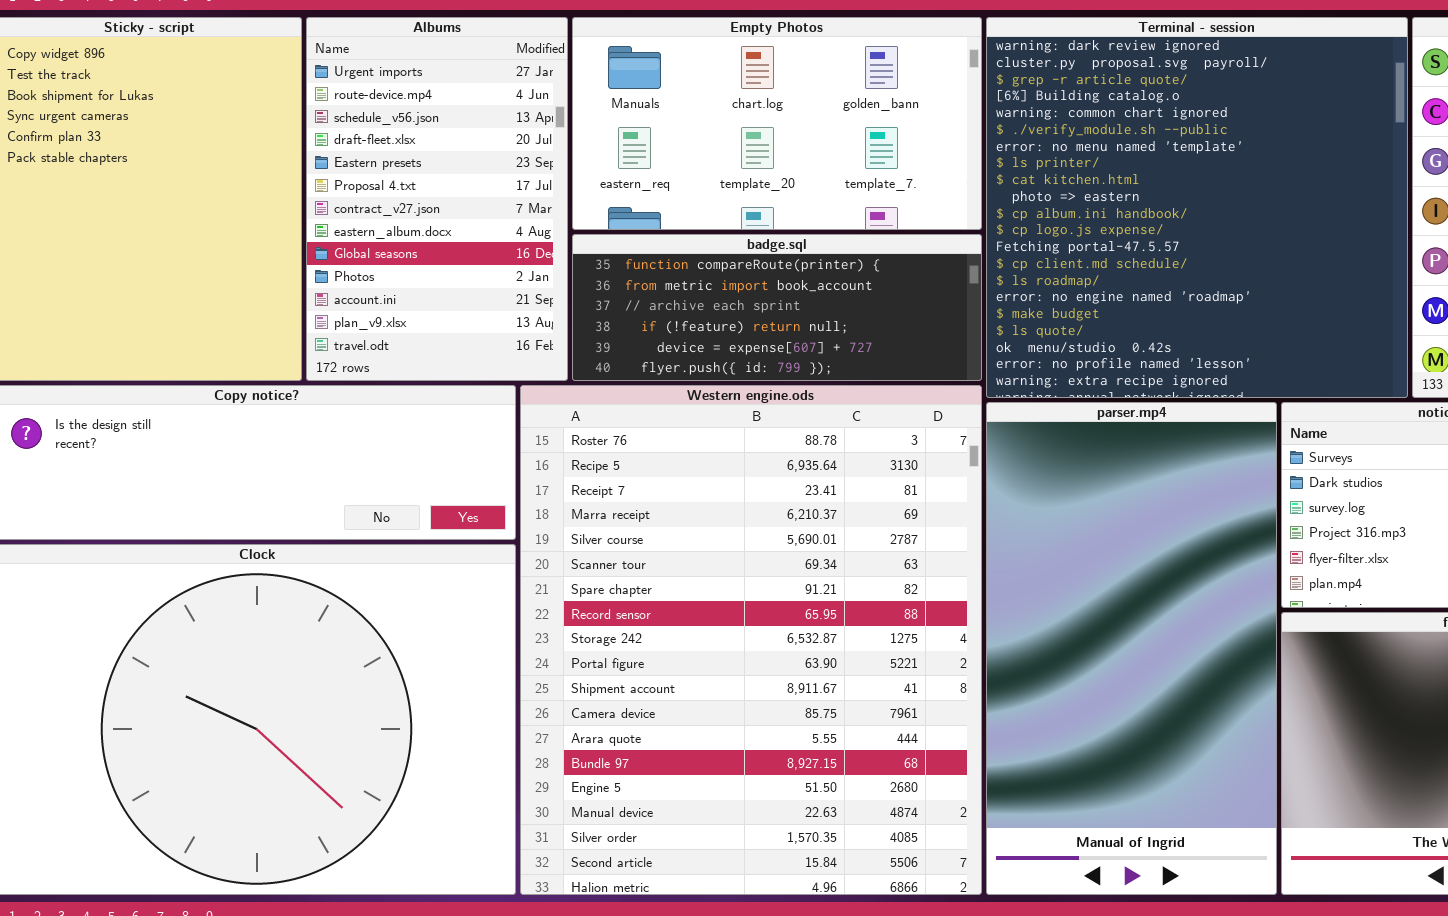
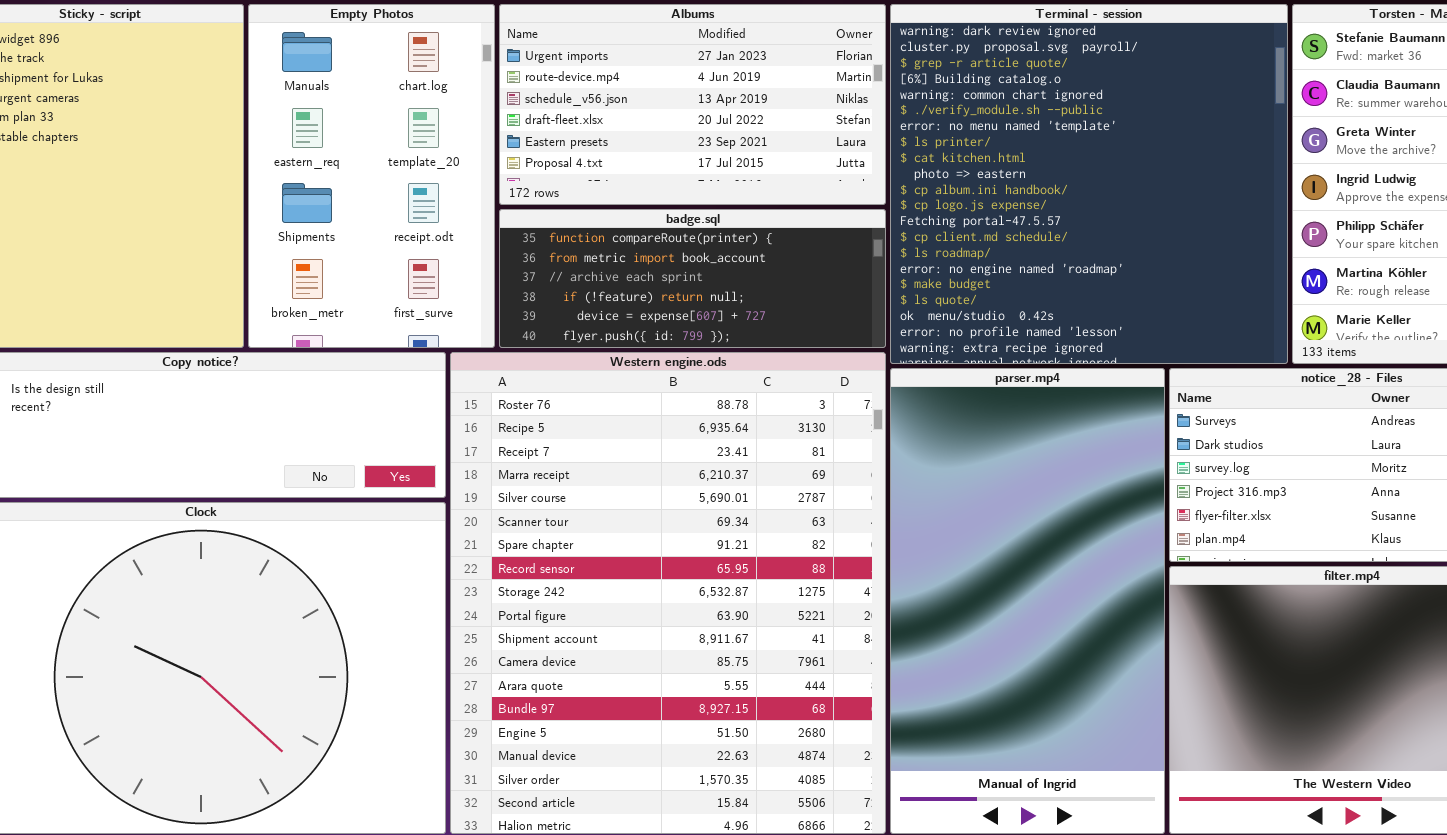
Albums: [306,17,568,381] -> [499,4,886,205], moved, resized
Empty Photos: [572,17,982,230] -> [248,4,495,348], moved, resized

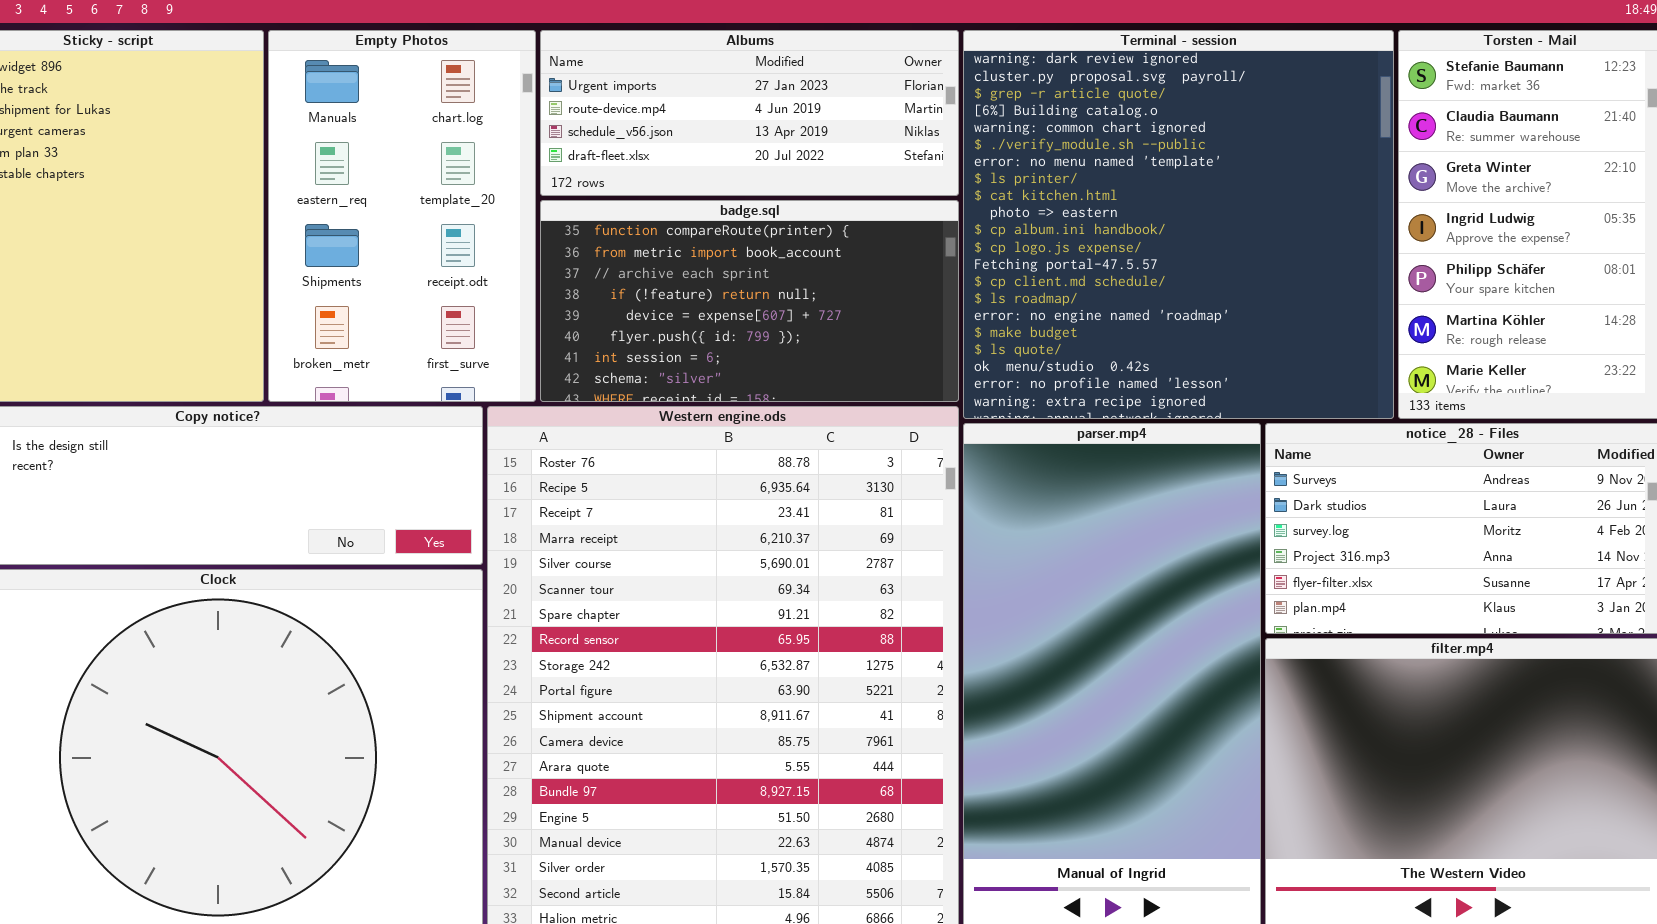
Albums: [499,4,886,205] -> [540,30,959,196], resized
badge.sql: [499,209,886,348] -> [540,200,959,402], resized

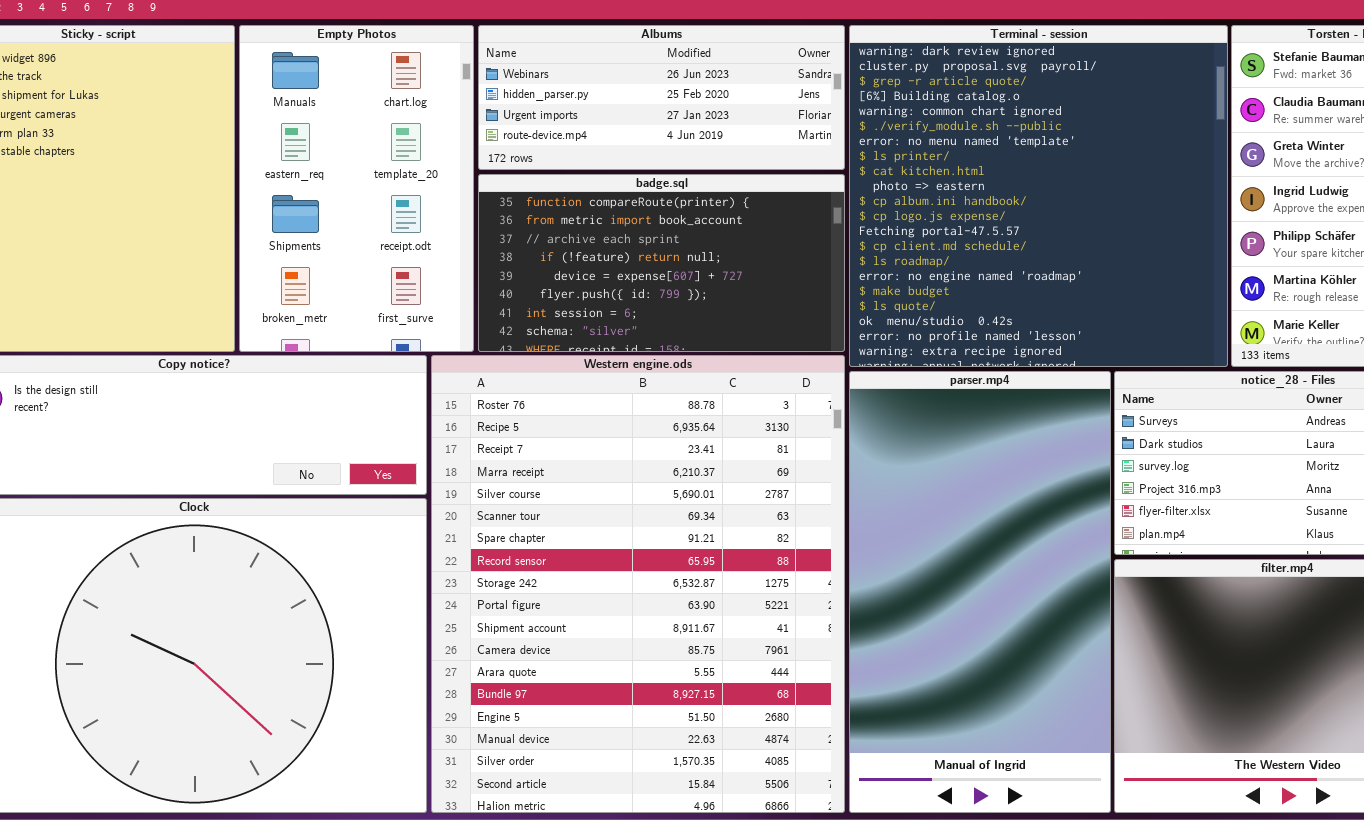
Albums: [540,30,959,196] -> [478,25,845,170], scrolled up 2 rows

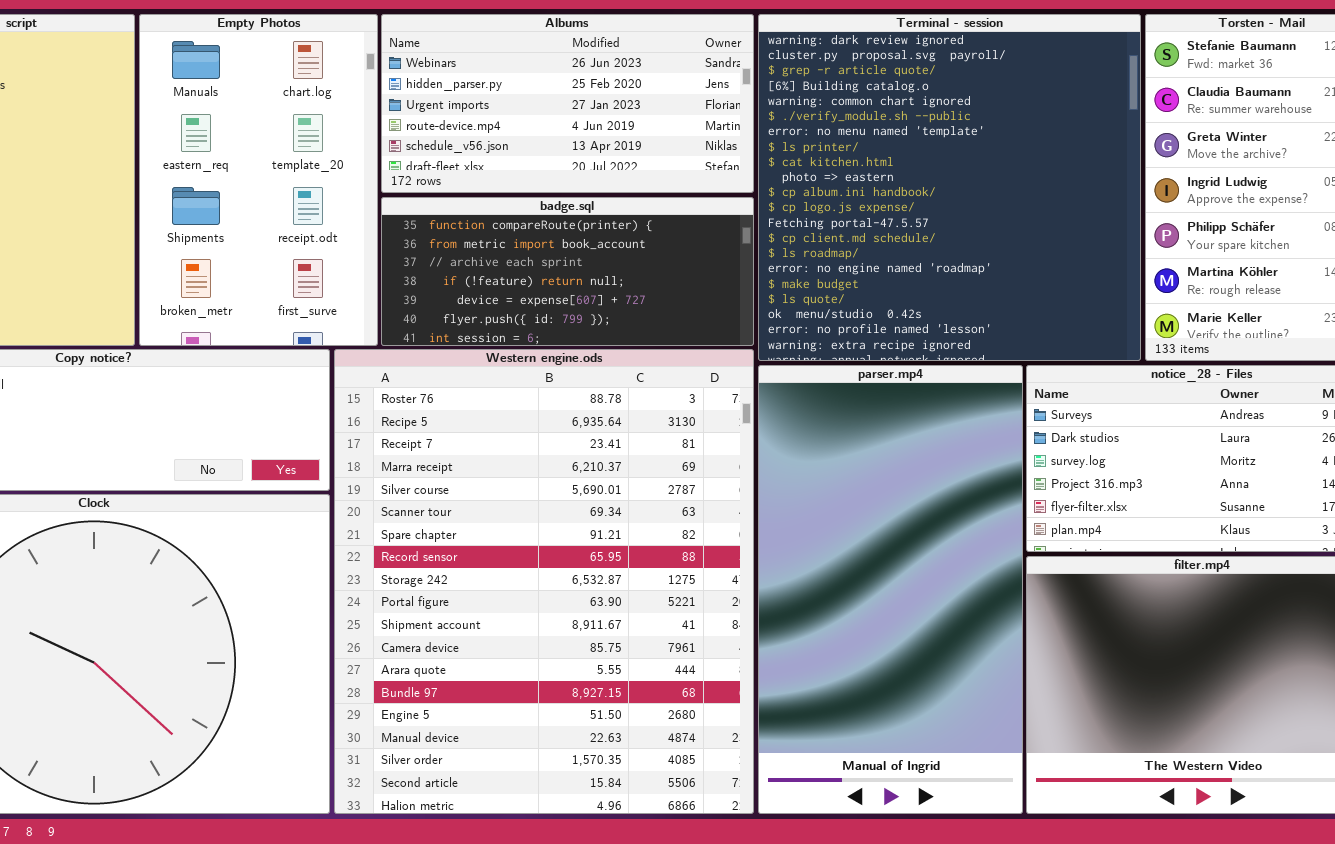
Albums: [478,25,845,170] -> [381,14,754,193], resized
badge.sql: [478,174,845,352] -> [381,197,754,346], resized

